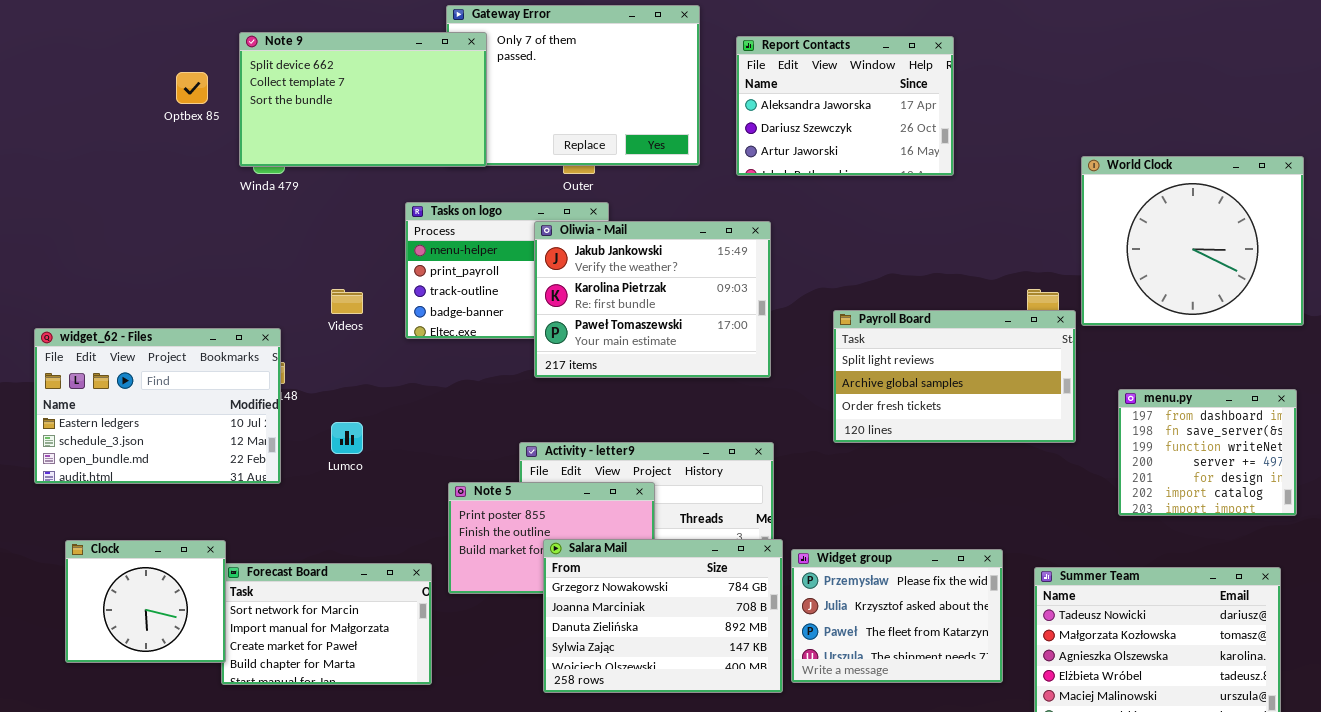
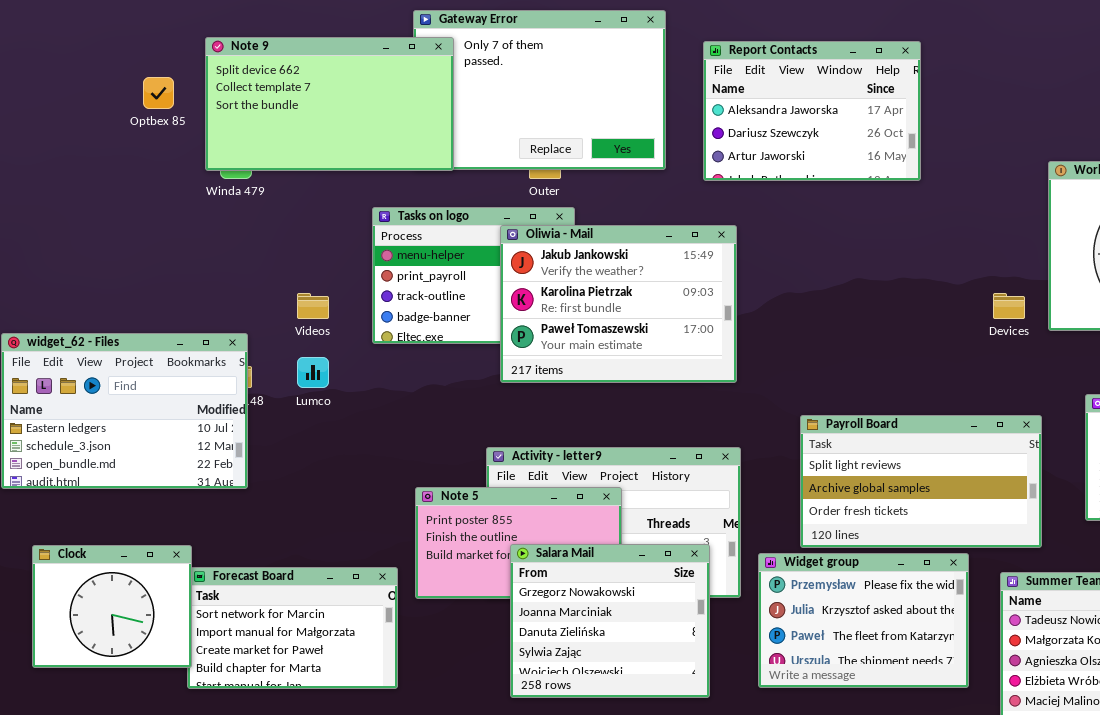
Payroll Board: [833,310,1076,443] -> [800,415,1042,548], moved
Lumco: [331,422,363,454] -> [297,357,329,388], moved
Salara Mail: [543,539,783,693] -> [510,544,710,698], resized

